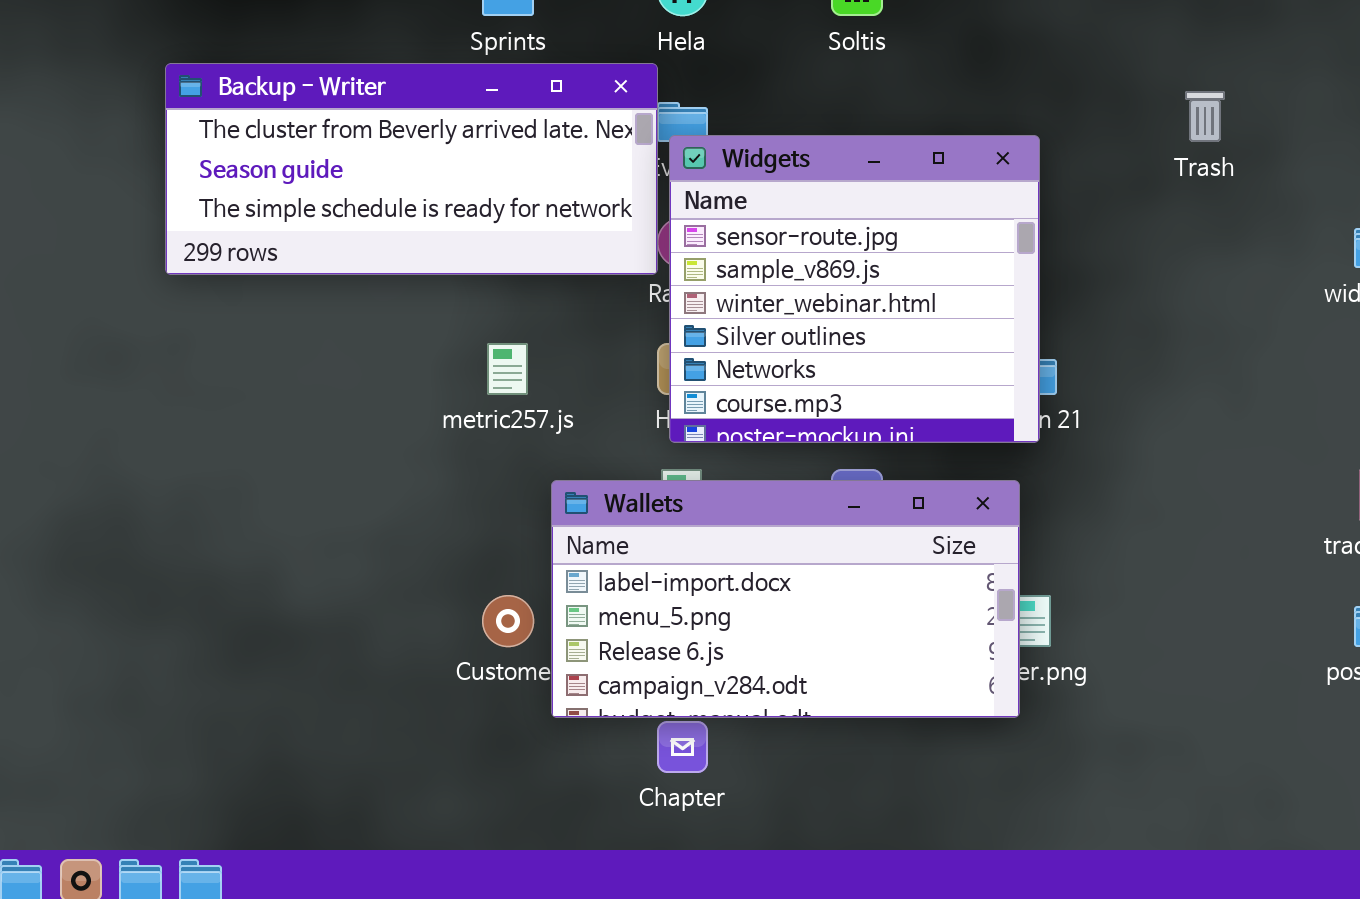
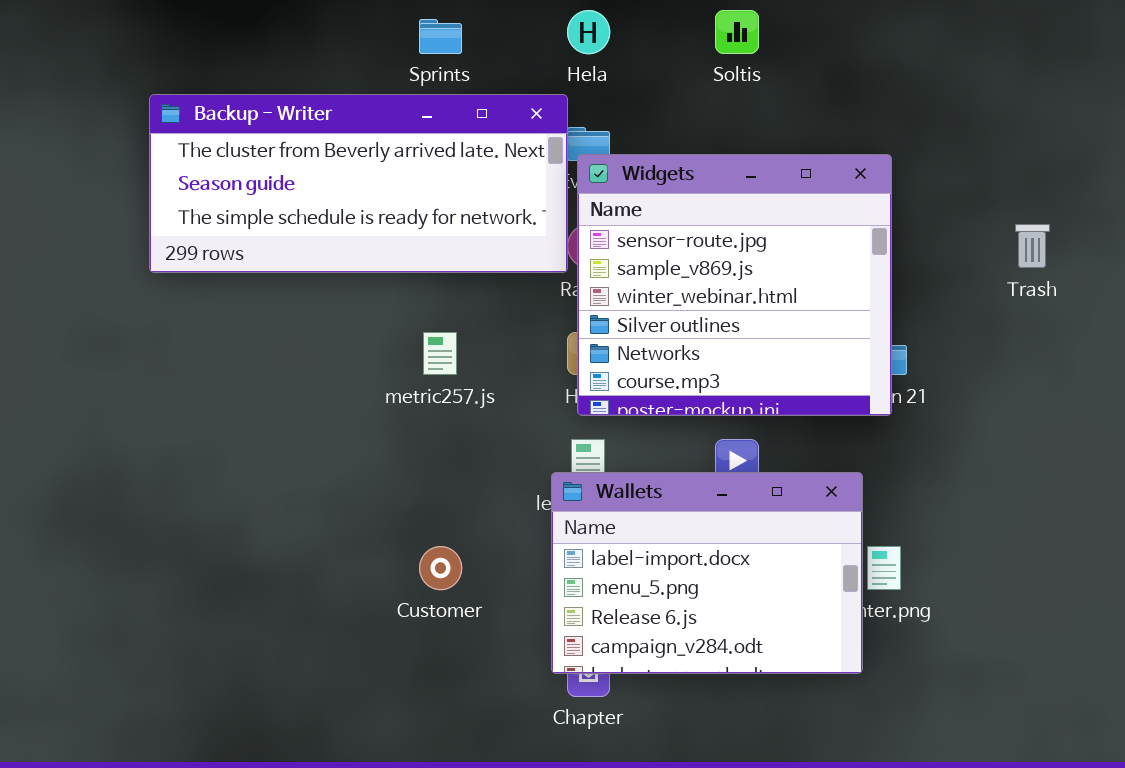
Trash: [1185,91,1225,142] -> [1015,224,1050,268], moved
Wallets: [551,480,1020,718] -> [551,472,863,674], moved, resized

